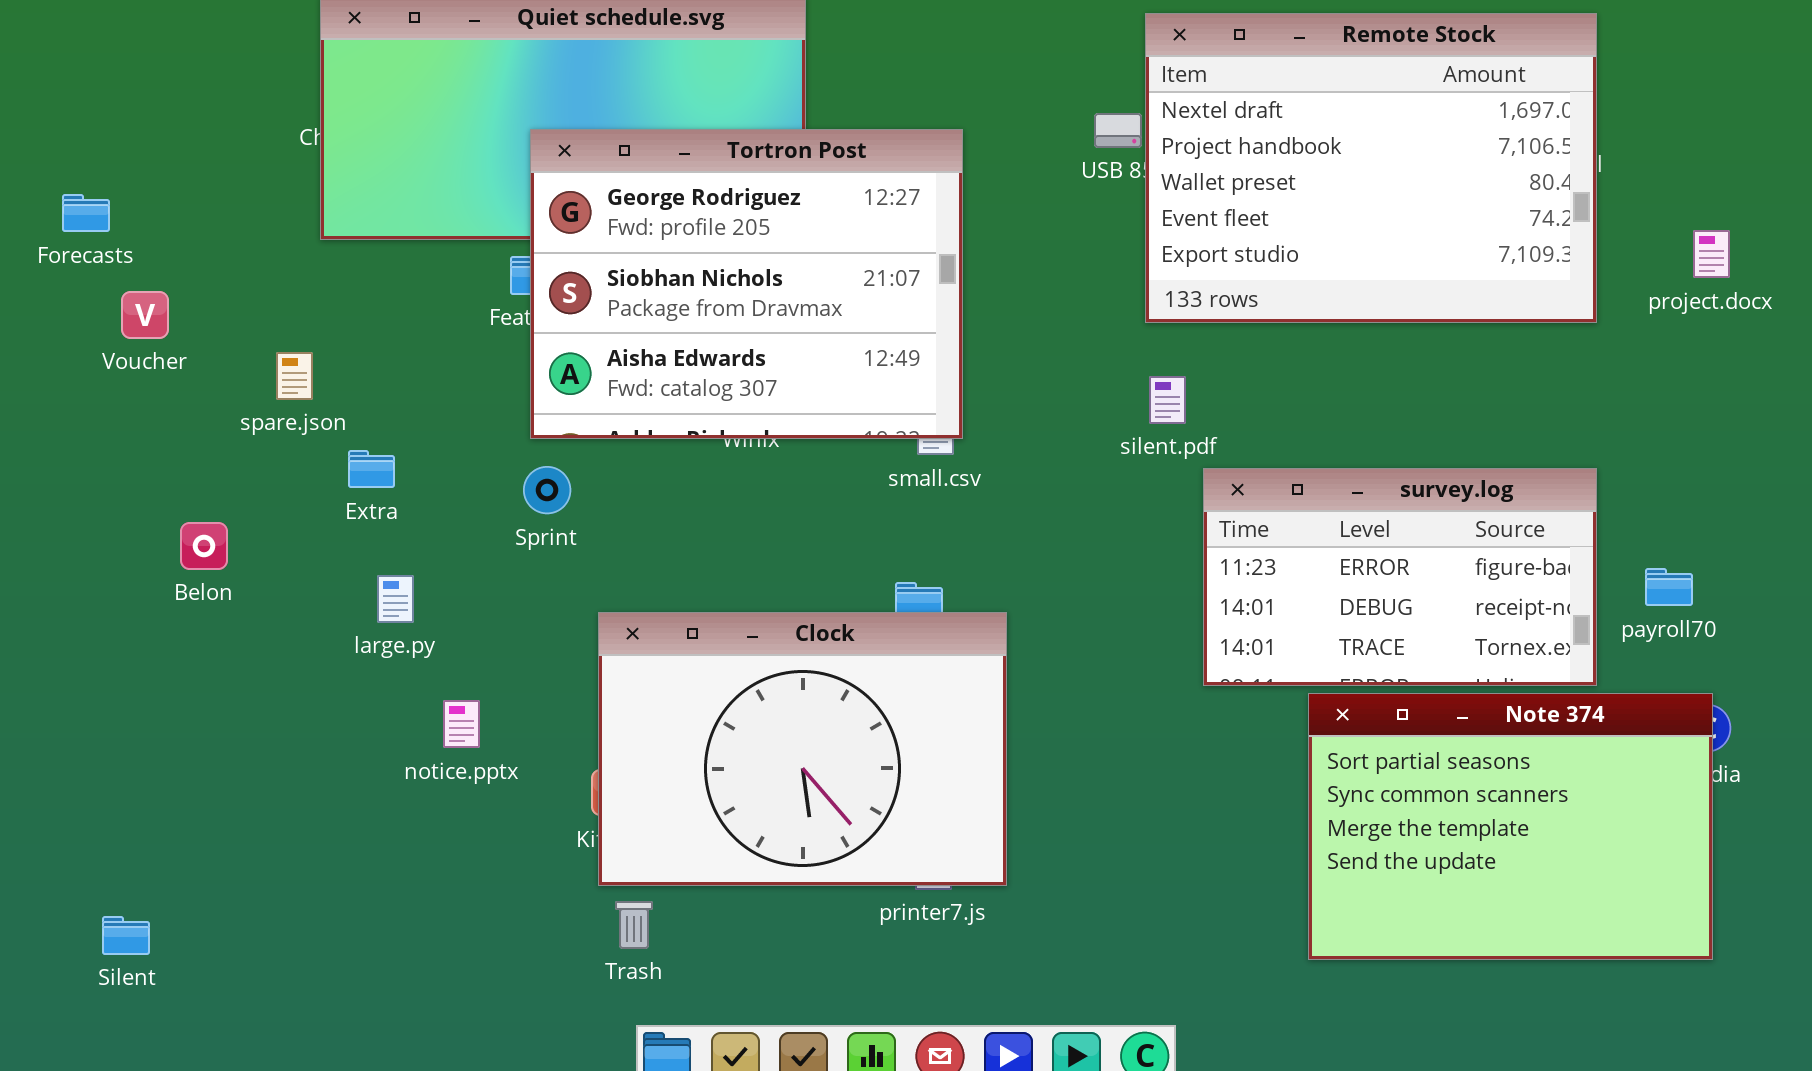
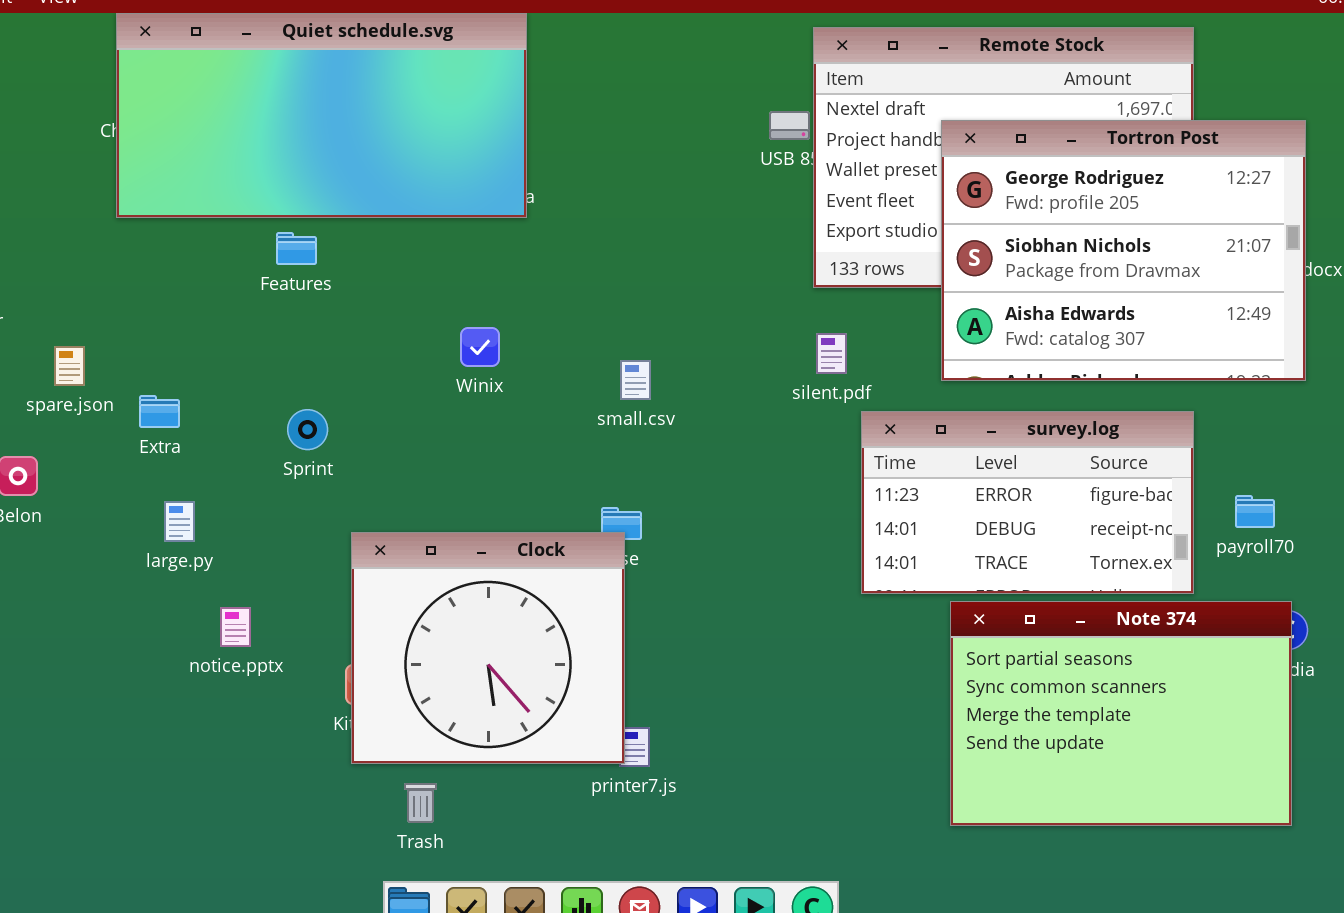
Tortron Post: [530,129,963,439] -> [941,120,1306,381], moved
spare.json: [276,352,313,400] -> [54,346,85,386], moved
Clock: [598,612,1007,886] -> [351,532,625,764], resized
Trash: [615,901,653,949] -> [404,783,437,823], moved

